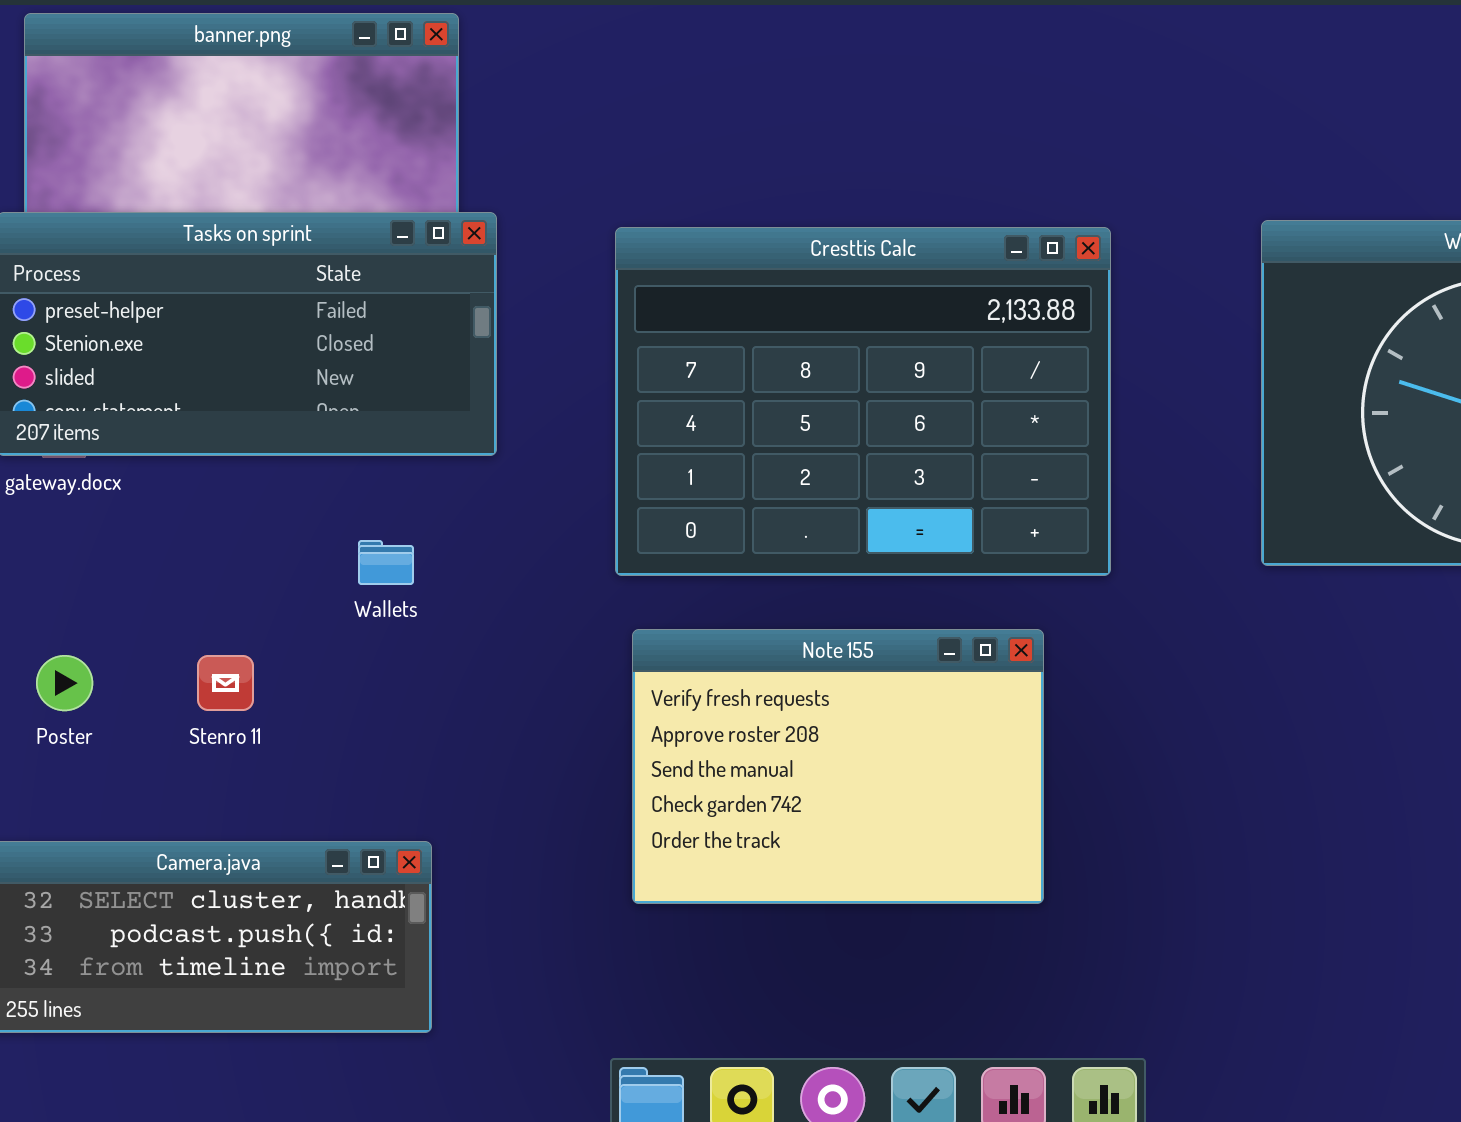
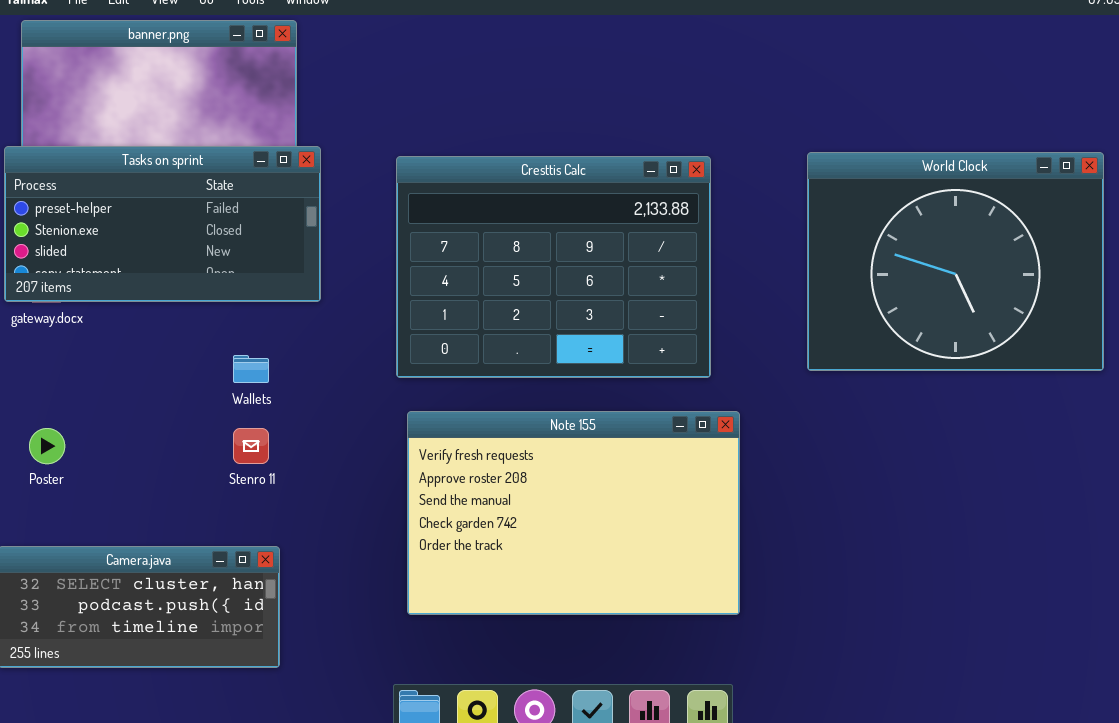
Note 155: [632,629,1044,904] -> [407,411,740,615], resized
Stenro 11: [197,655,254,711] -> [233,428,269,464], moved

